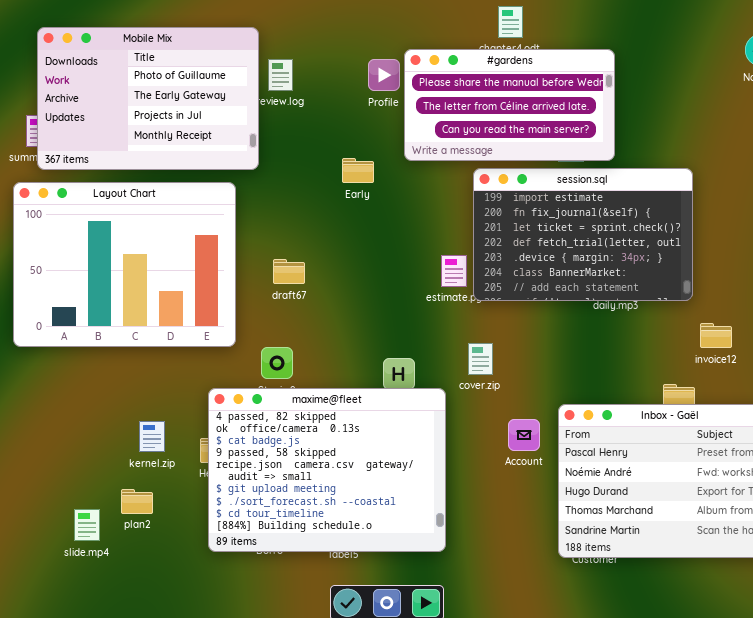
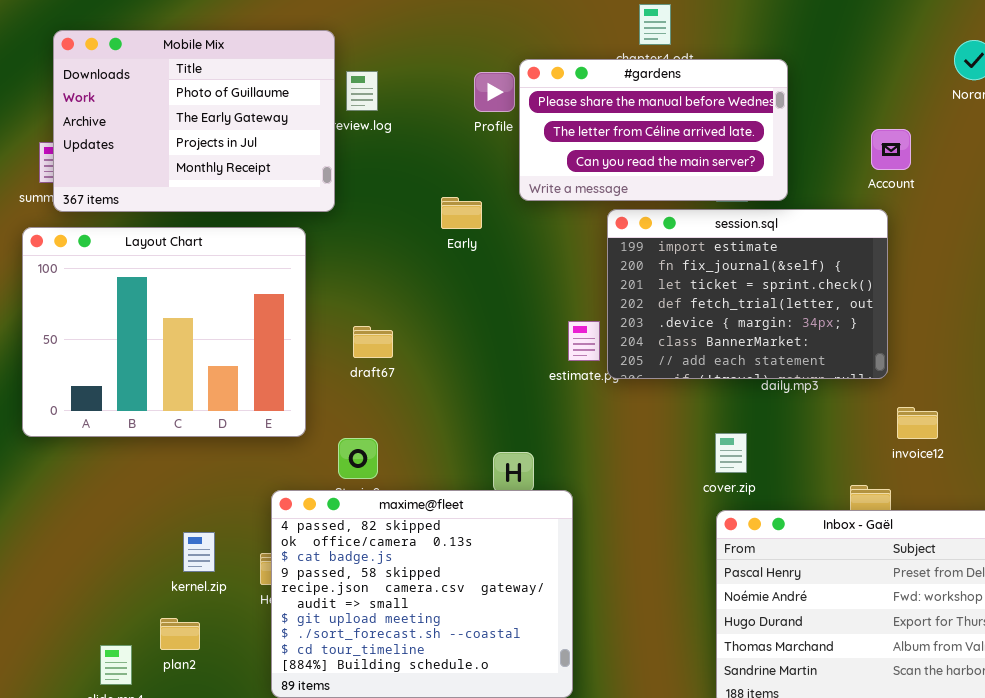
cover.zip: [468,343,493,375] -> [715,433,747,473], moved
Account: [508,419,540,451] -> [871,129,911,170], moved

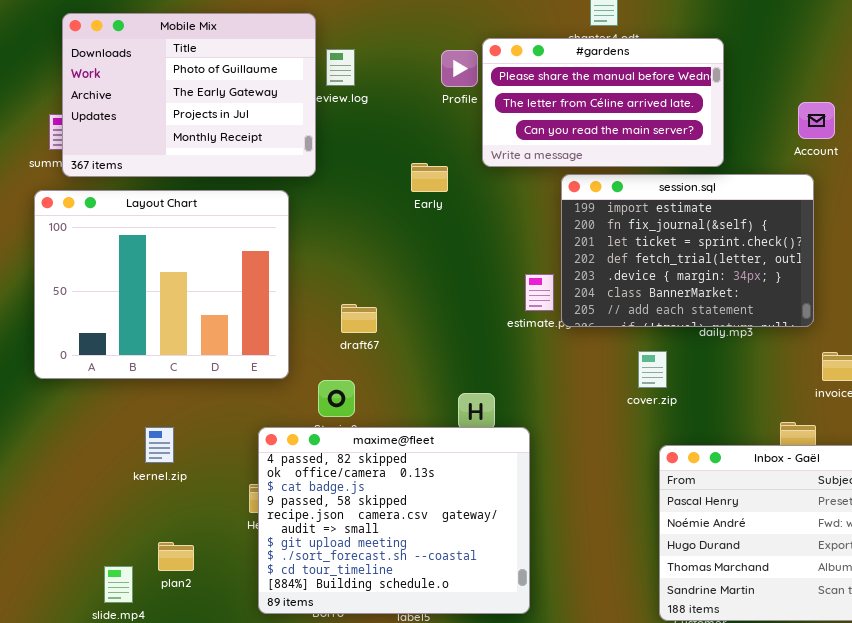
draft67: [353,326,393,358] -> [341,304,377,333], moved
cover.zip: [715,433,747,473] -> [638,351,667,388], moved
kernel.zip: [183,532,215,572] -> [145,427,174,463], moved

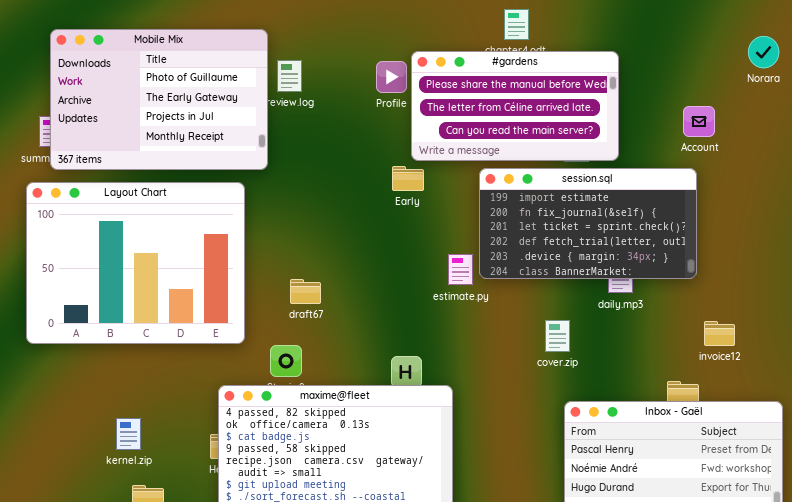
Early: [411,163,448,192] -> [392,166,424,191], moved
session.sql: [561,174,814,327] -> [479,168,697,279], resized
kernel.zip: [145,427,174,463] -> [116,418,141,450], moved

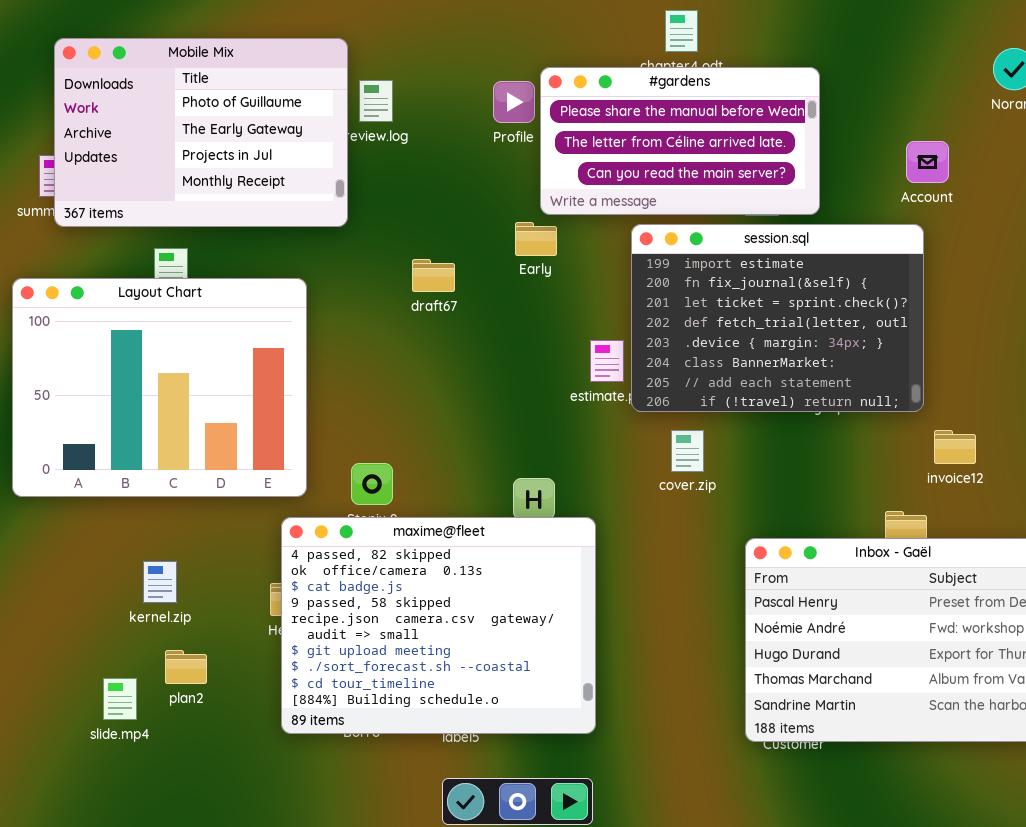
session.sql: [479,168,697,279] -> [631,224,924,412], resized
Layout Chart: [26,182,245,344] -> [12,278,307,497], moved
draft67: [290,279,321,304] -> [412,259,455,292], moved
cover.zip: [545,320,570,352] -> [671,430,704,472], moved

